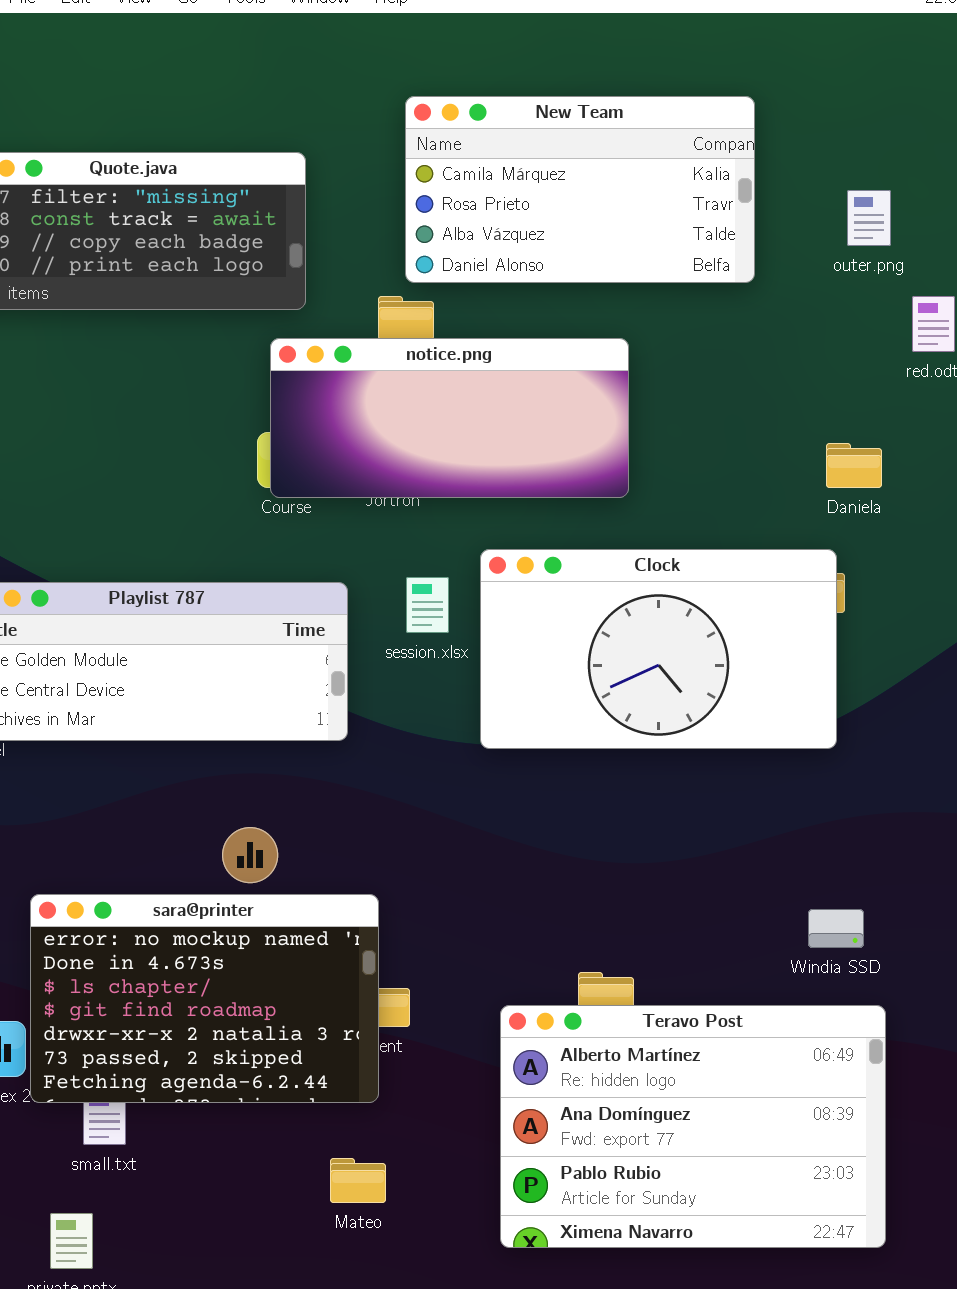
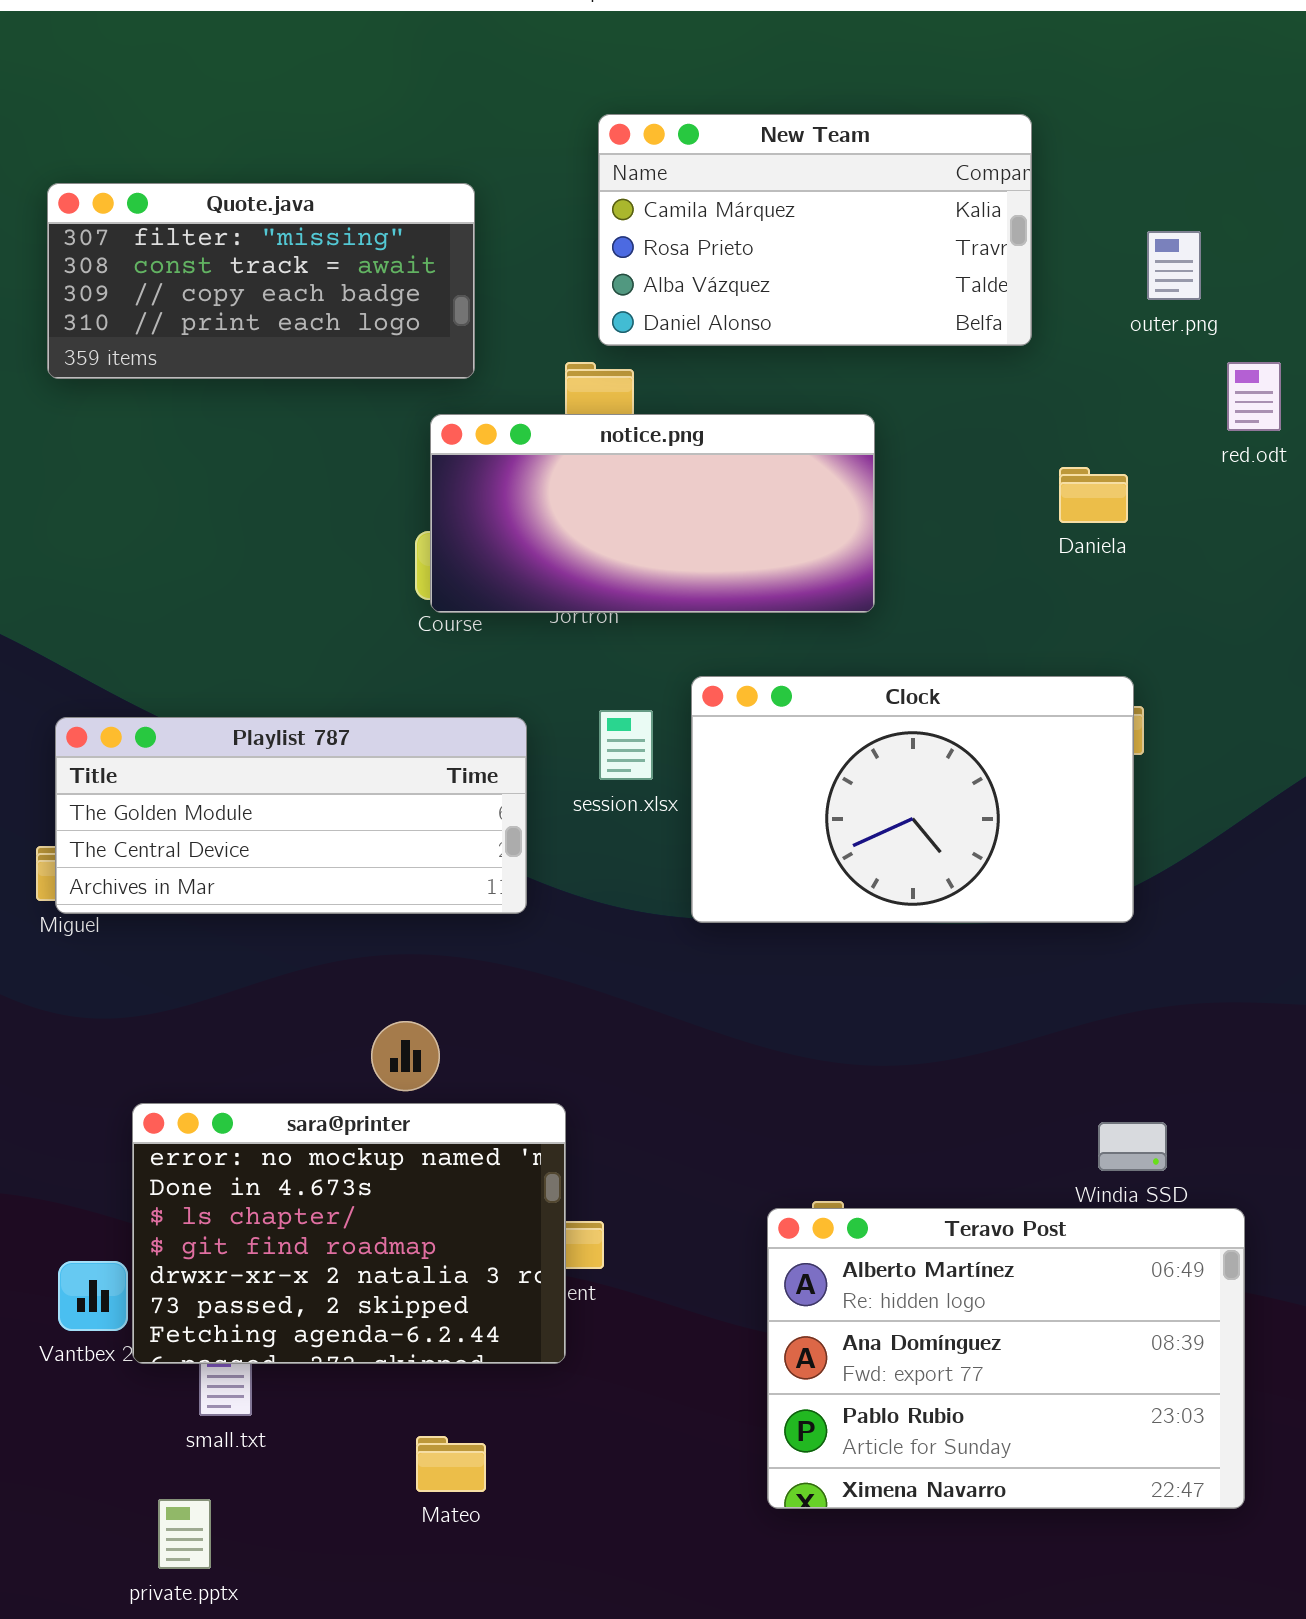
Daniela: [826,443,882,488] -> [1059,467,1128,523], moved
Teravo Post: [500,1005,886,1248] -> [767,1208,1245,1509], moved
Mateo: [330,1158,386,1203] -> [416,1436,486,1492], moved

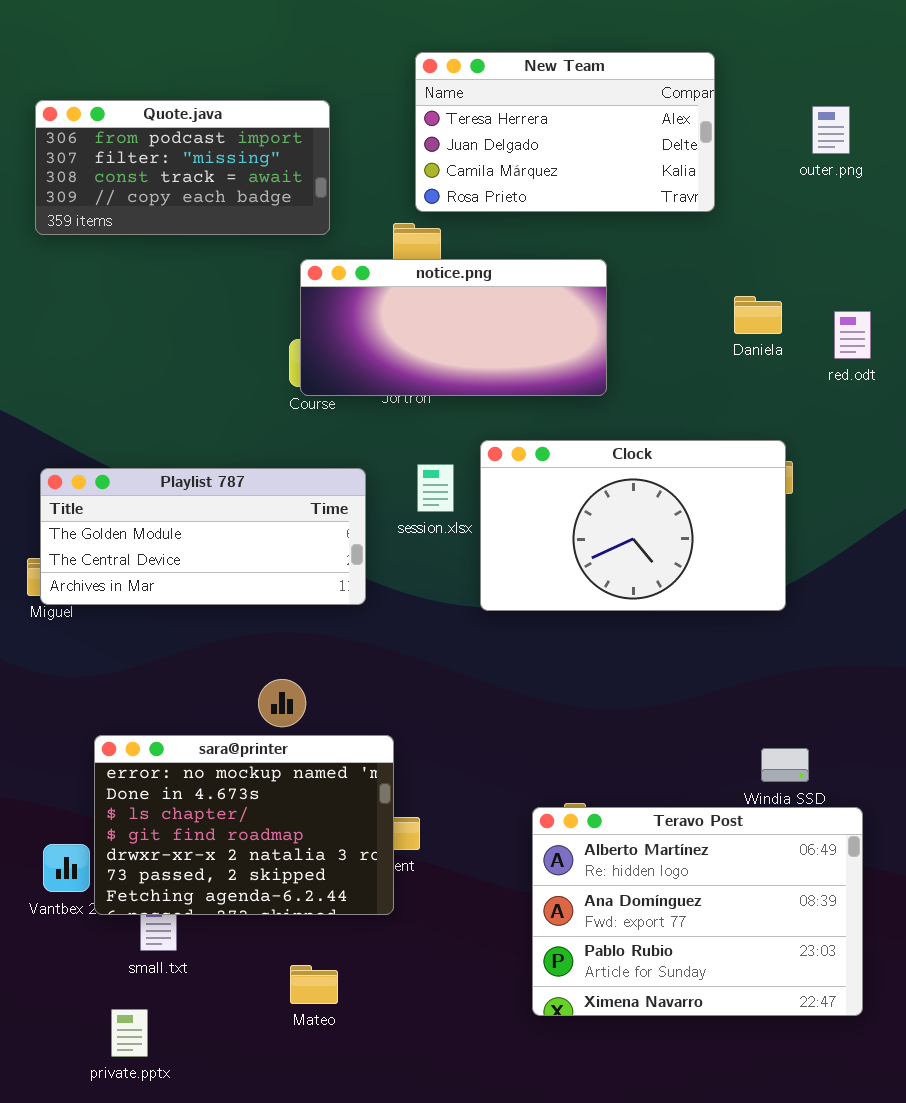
New Team: [598,114,1032,346] -> [415,52,715,212], scrolled up 2 rows
Quote.java: [47,183,475,379] -> [35,100,330,235], scrolled up 1 row
outer.png: [1147,231,1201,300] -> [812,106,850,154], moved
red.odt: [1227,362,1281,431] -> [834,311,871,359], moved

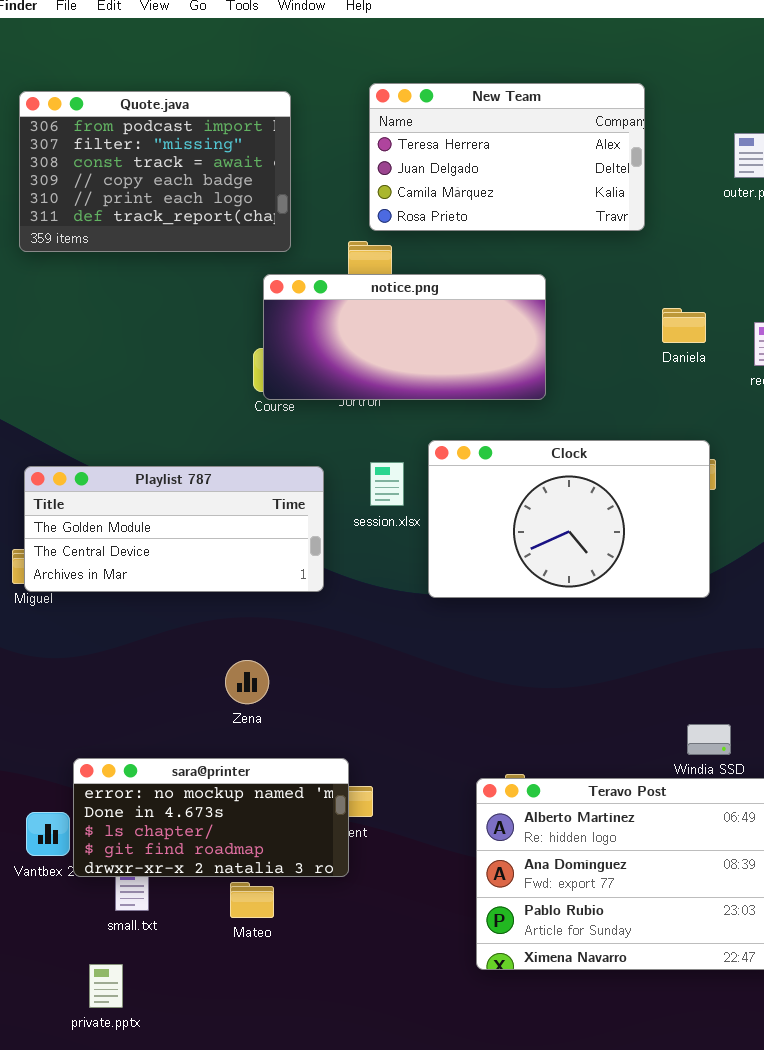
Quote.java: [35,100,330,235] -> [19,91,291,252], resized
sara@printer: [94,735,394,915] -> [73,758,349,877], resized
Mateo: [290,965,338,1004] -> [230,882,274,918], moved

